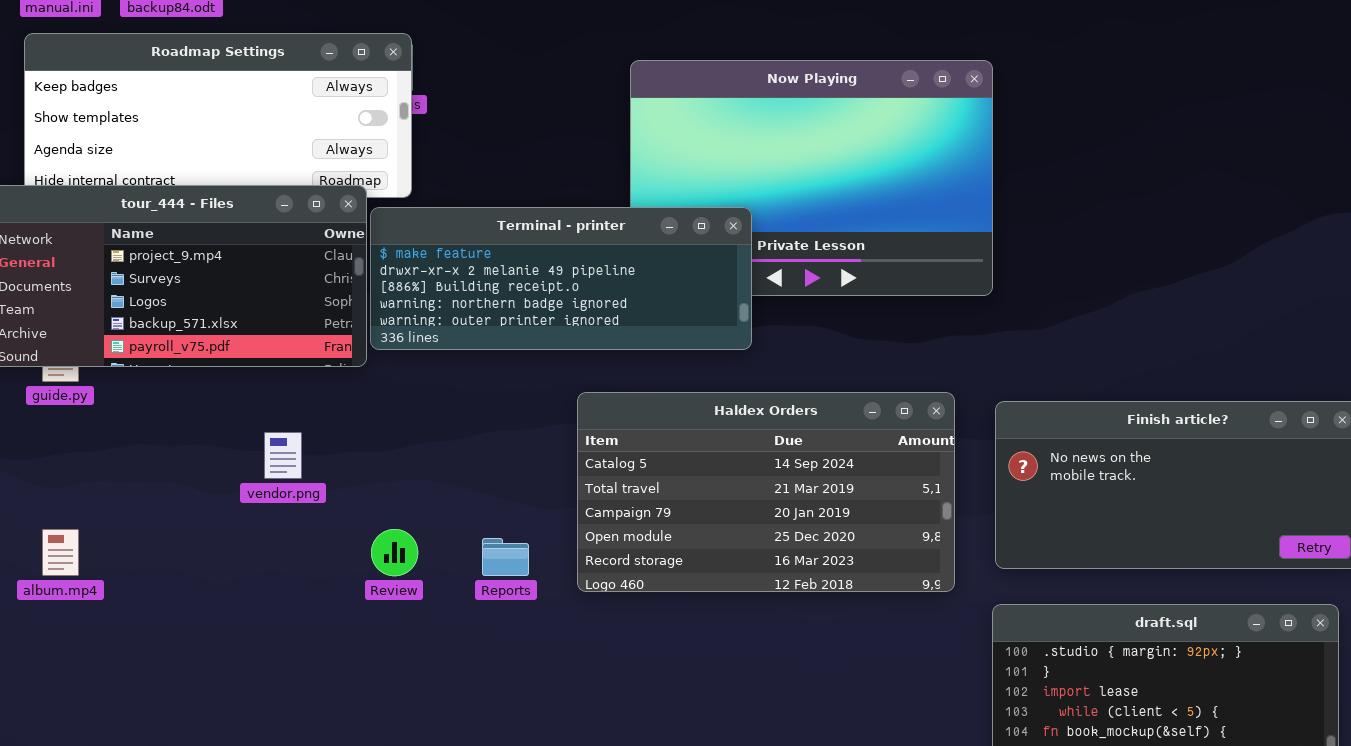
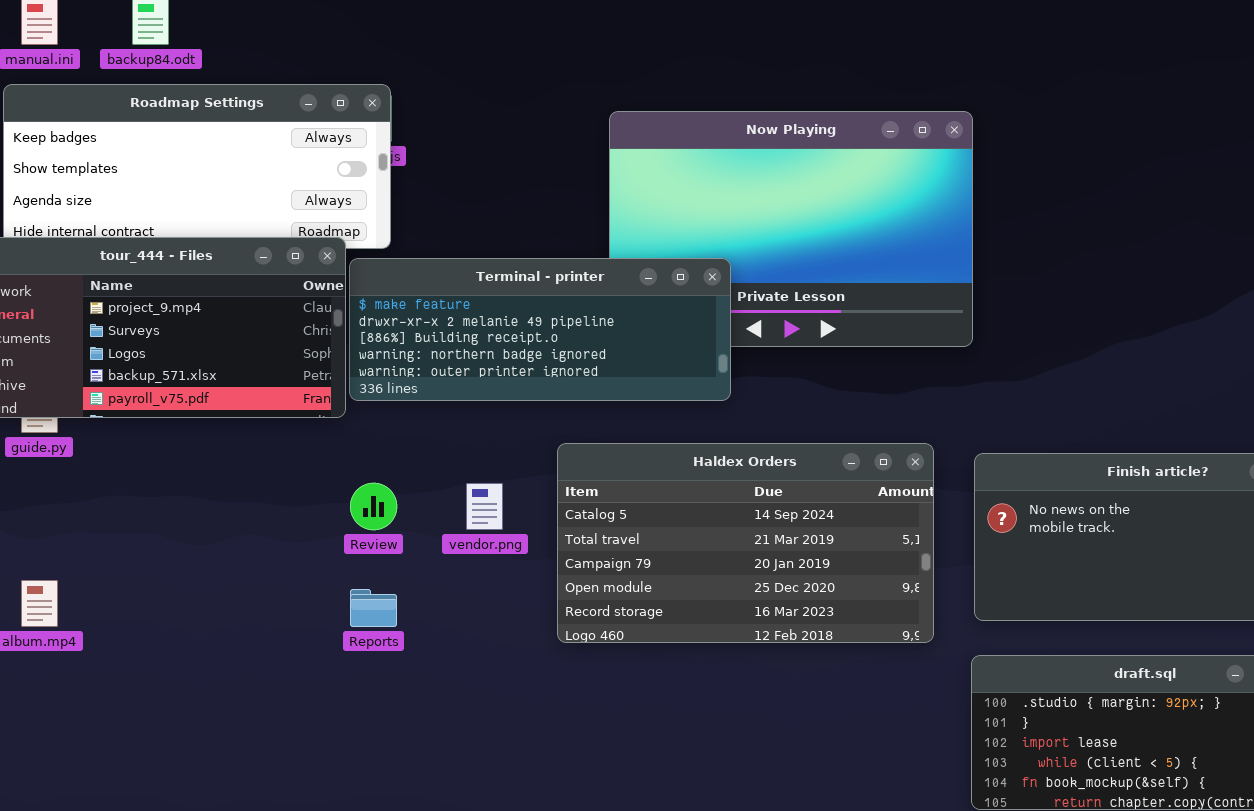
vendor.png: [264,432,302,479] -> [466,483,503,530], moved
Review: [371,529,418,576] -> [350,483,397,530], moved
Reports: [482,538,529,576] -> [350,589,397,627], moved

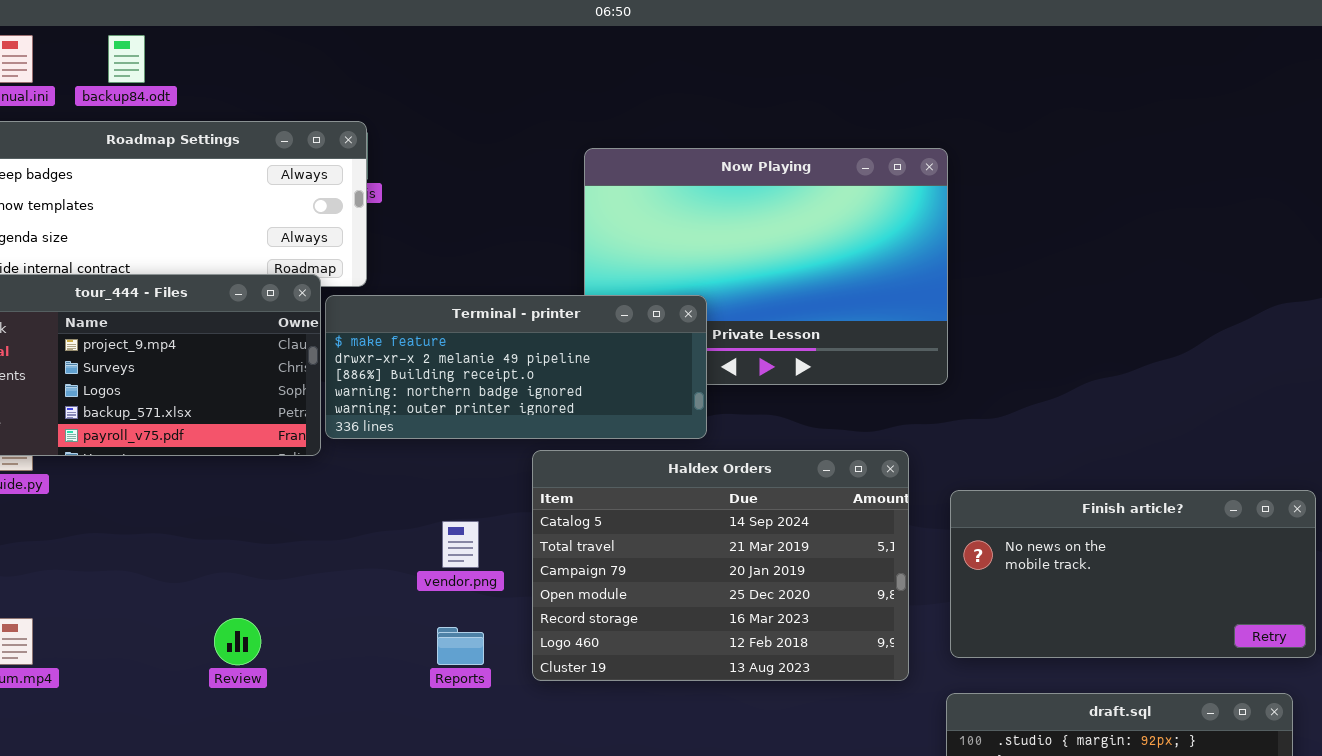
Haldex Orders: [557,443,934,643] -> [532,450,909,681], resized
Review: [350,483,397,530] -> [214,618,261,665], moved
Reports: [350,589,397,627] -> [437,627,484,665], moved

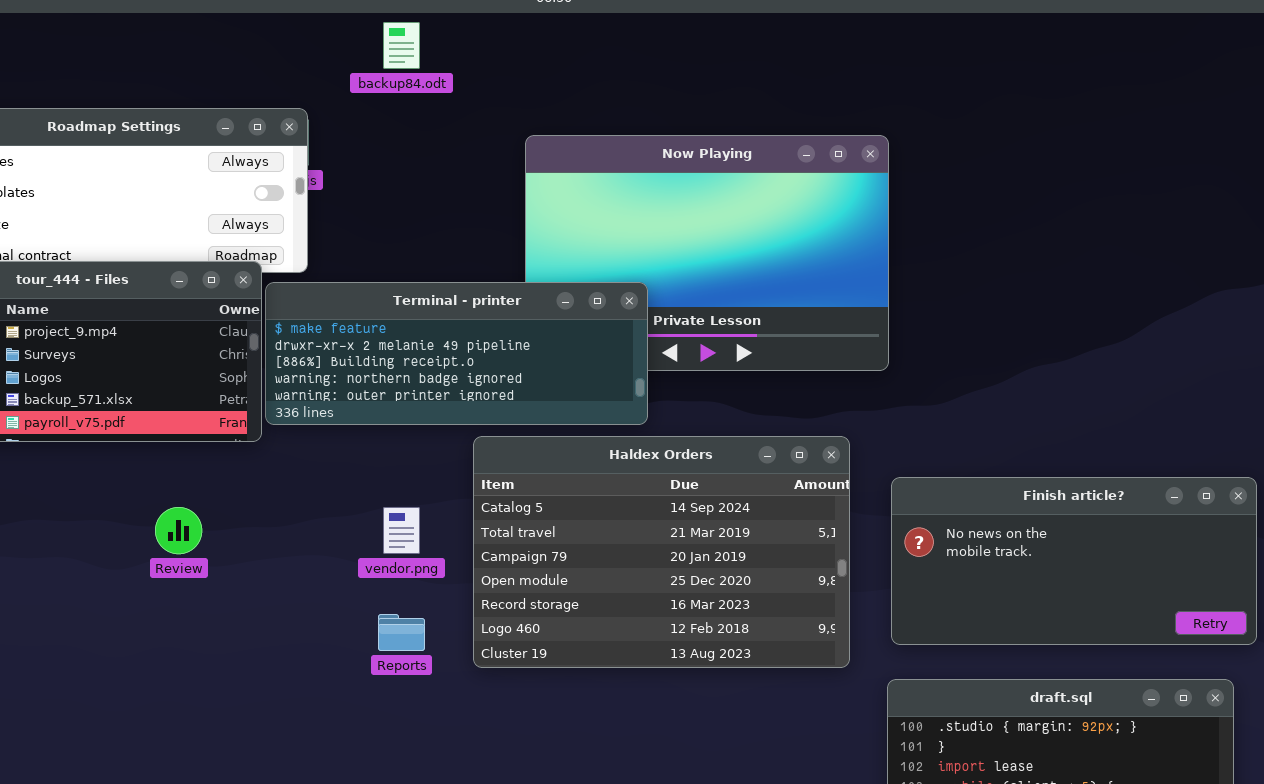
backup84.odt: [108,35,145,83] -> [383,22,420,69], moved
Review: [214,618,261,665] -> [155,507,202,554], moved

